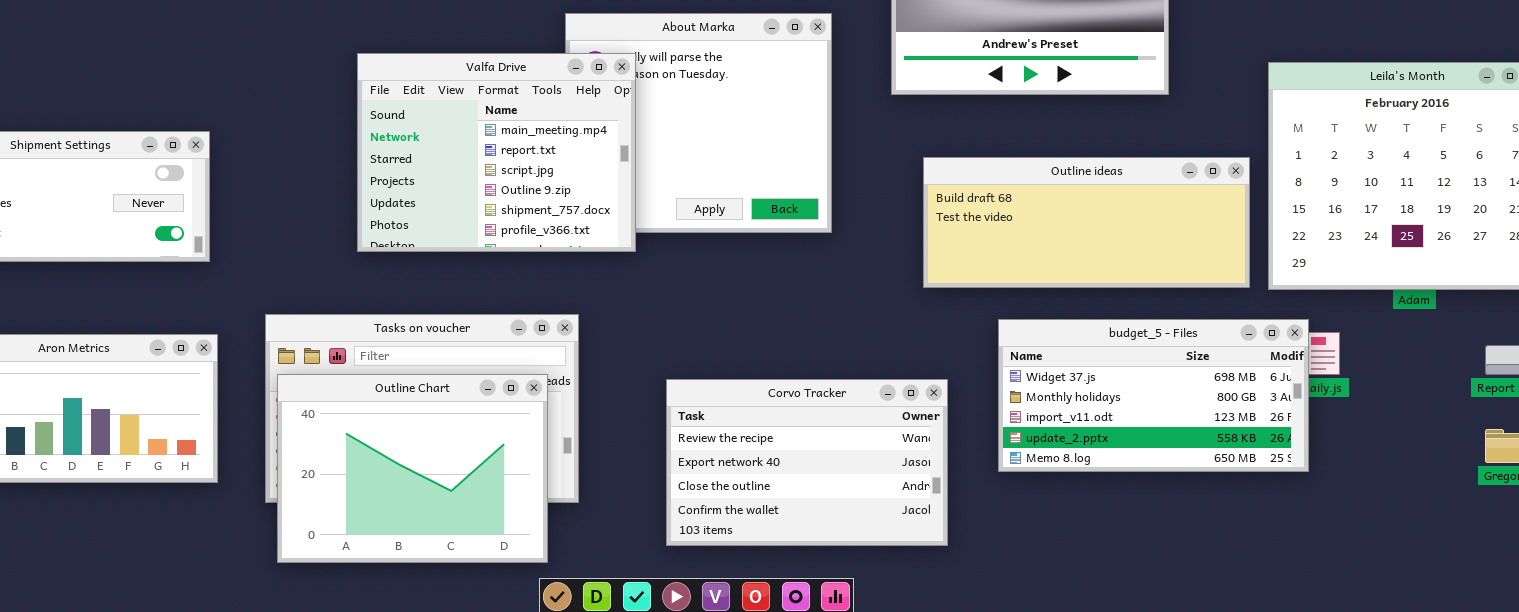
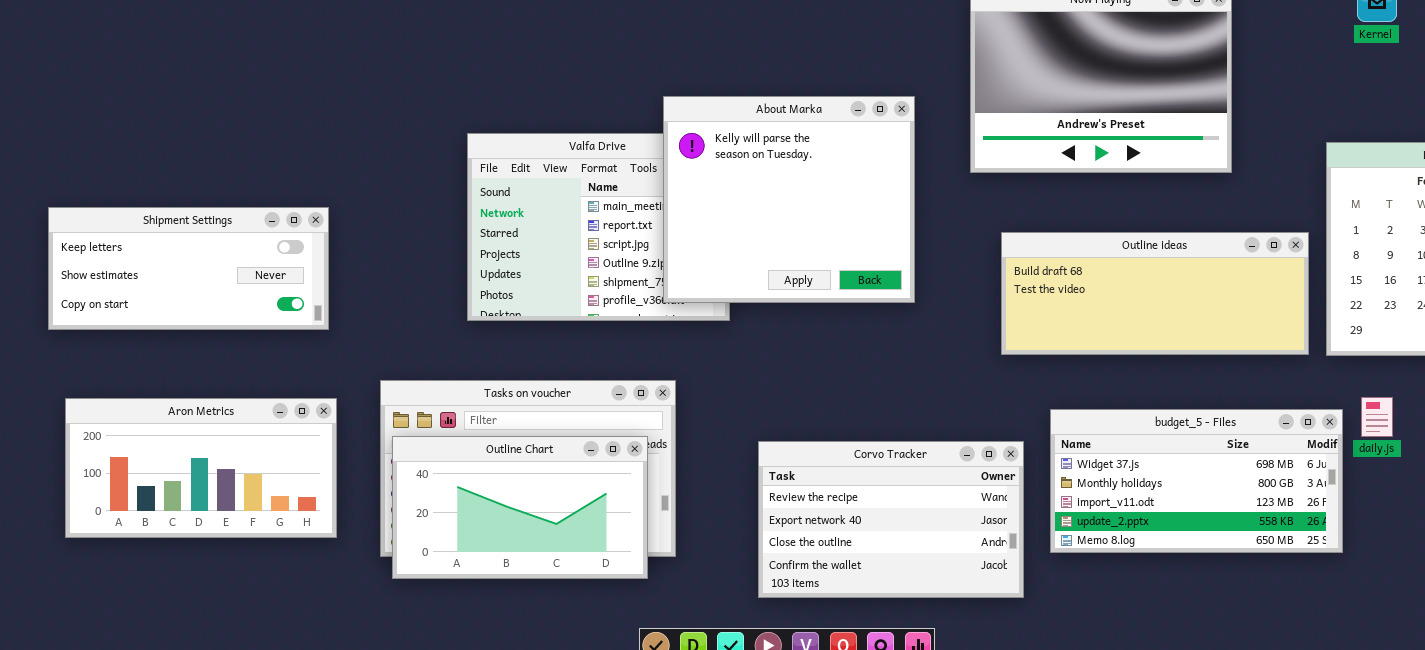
About Marka: [565,13,832,233] -> [663,96,915,303], raised
budget_5 - Files: [998,319,1309,472] -> [1050,409,1343,553], moved
Outline Chart: [277,374,548,563] -> [392,436,648,579], resized

